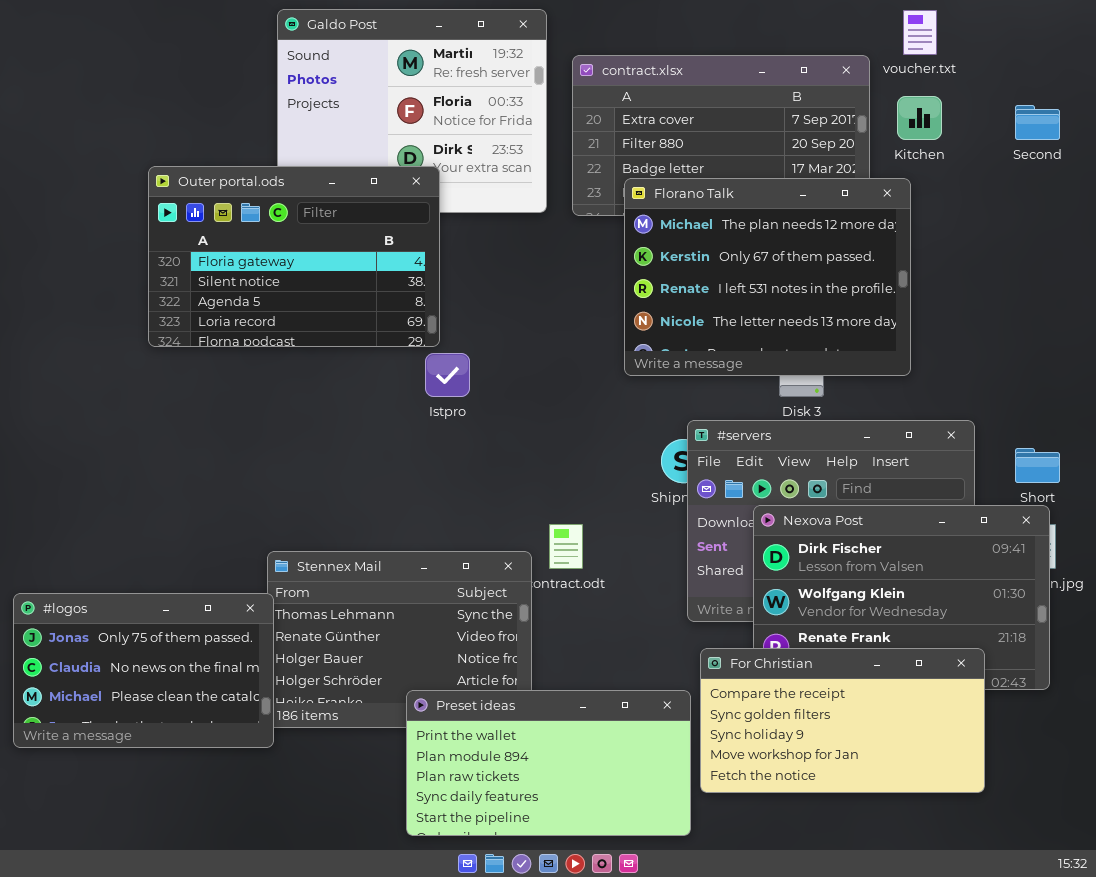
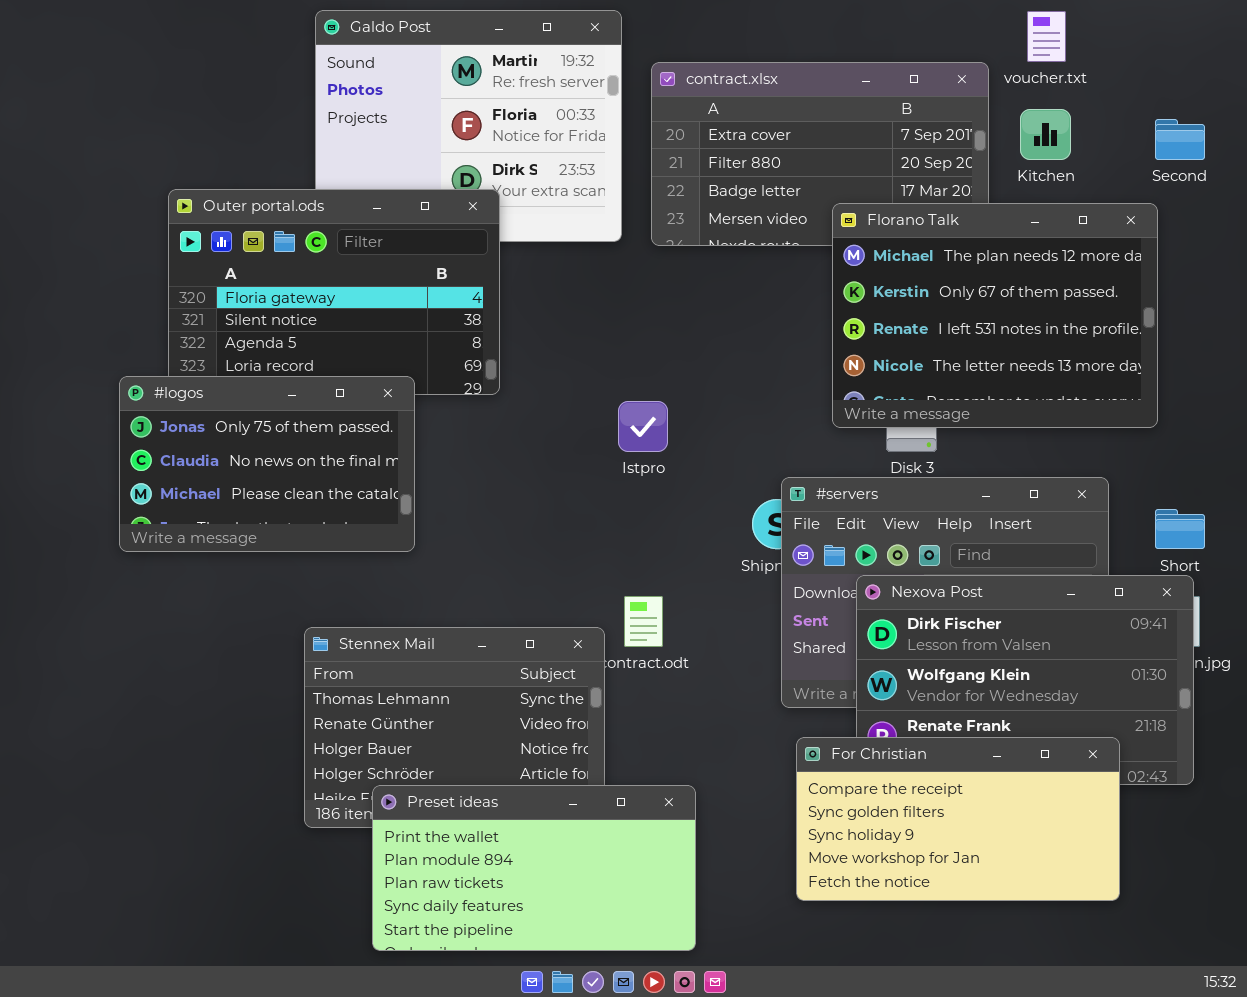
Florano Talk: [624,178,911,376] -> [832,203,1158,428], moved
Istpro: [425,353,470,397] -> [618,401,668,452], moved
#logos: [13,593,274,748] -> [119,376,415,552], moved
Preset ideas: [406,690,691,836] -> [372,785,696,951], moved

